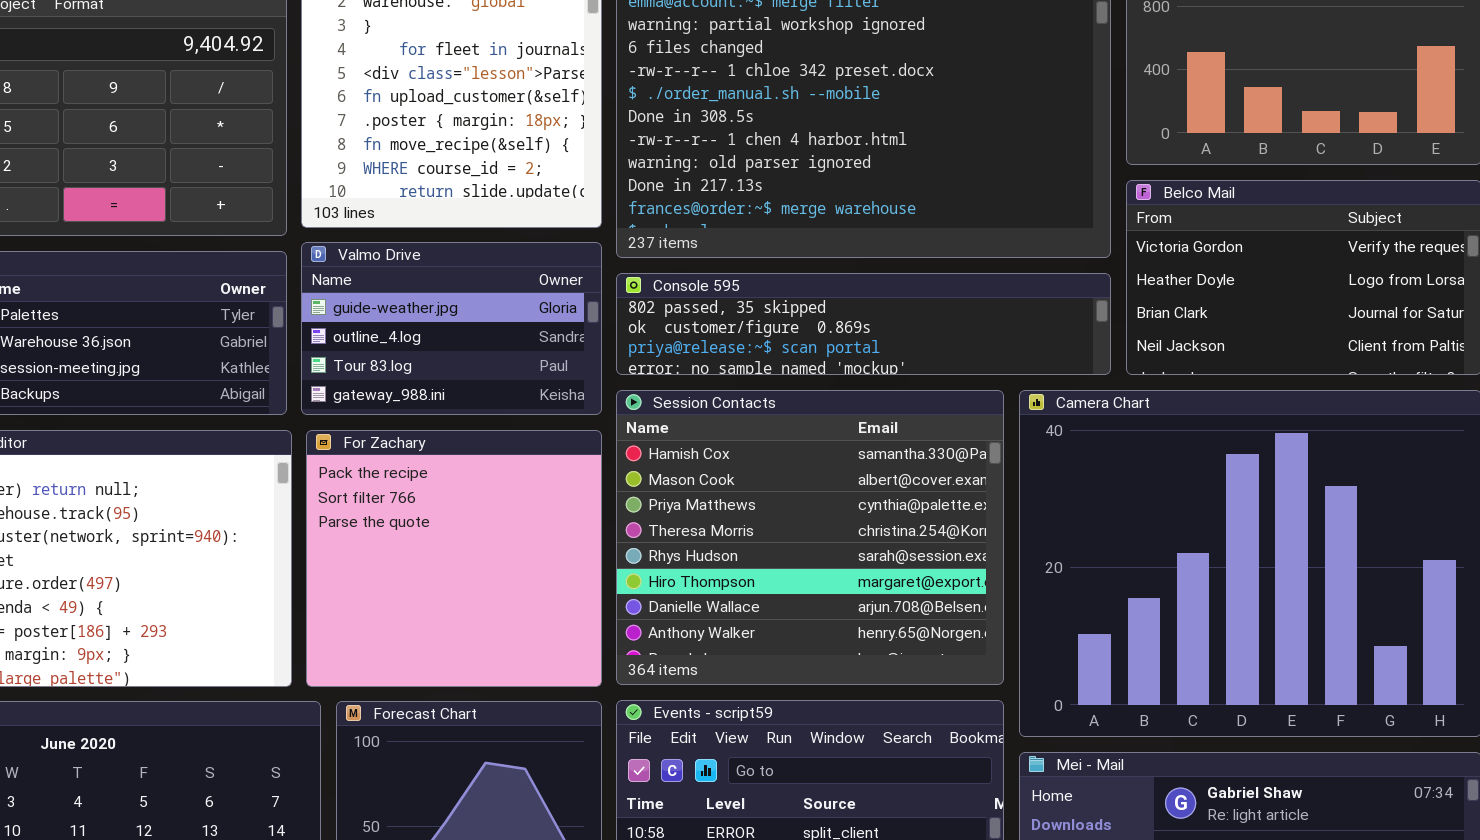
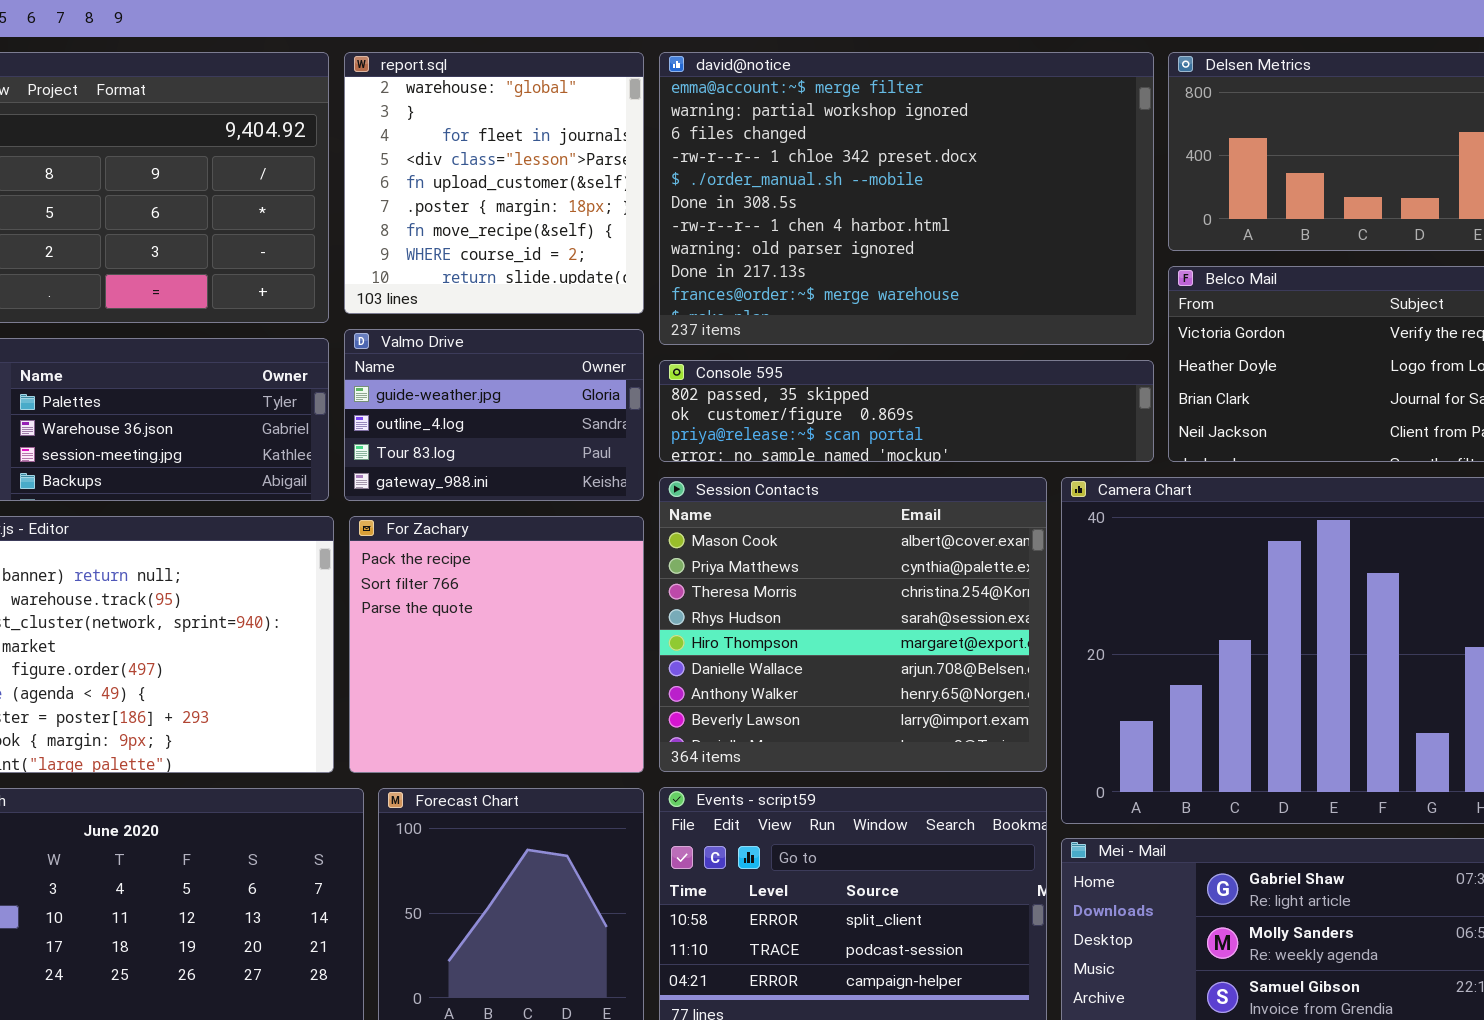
Session Contacts: [616,390,1004,685] -> [659,477,1047,772], scrolled down 1 row

